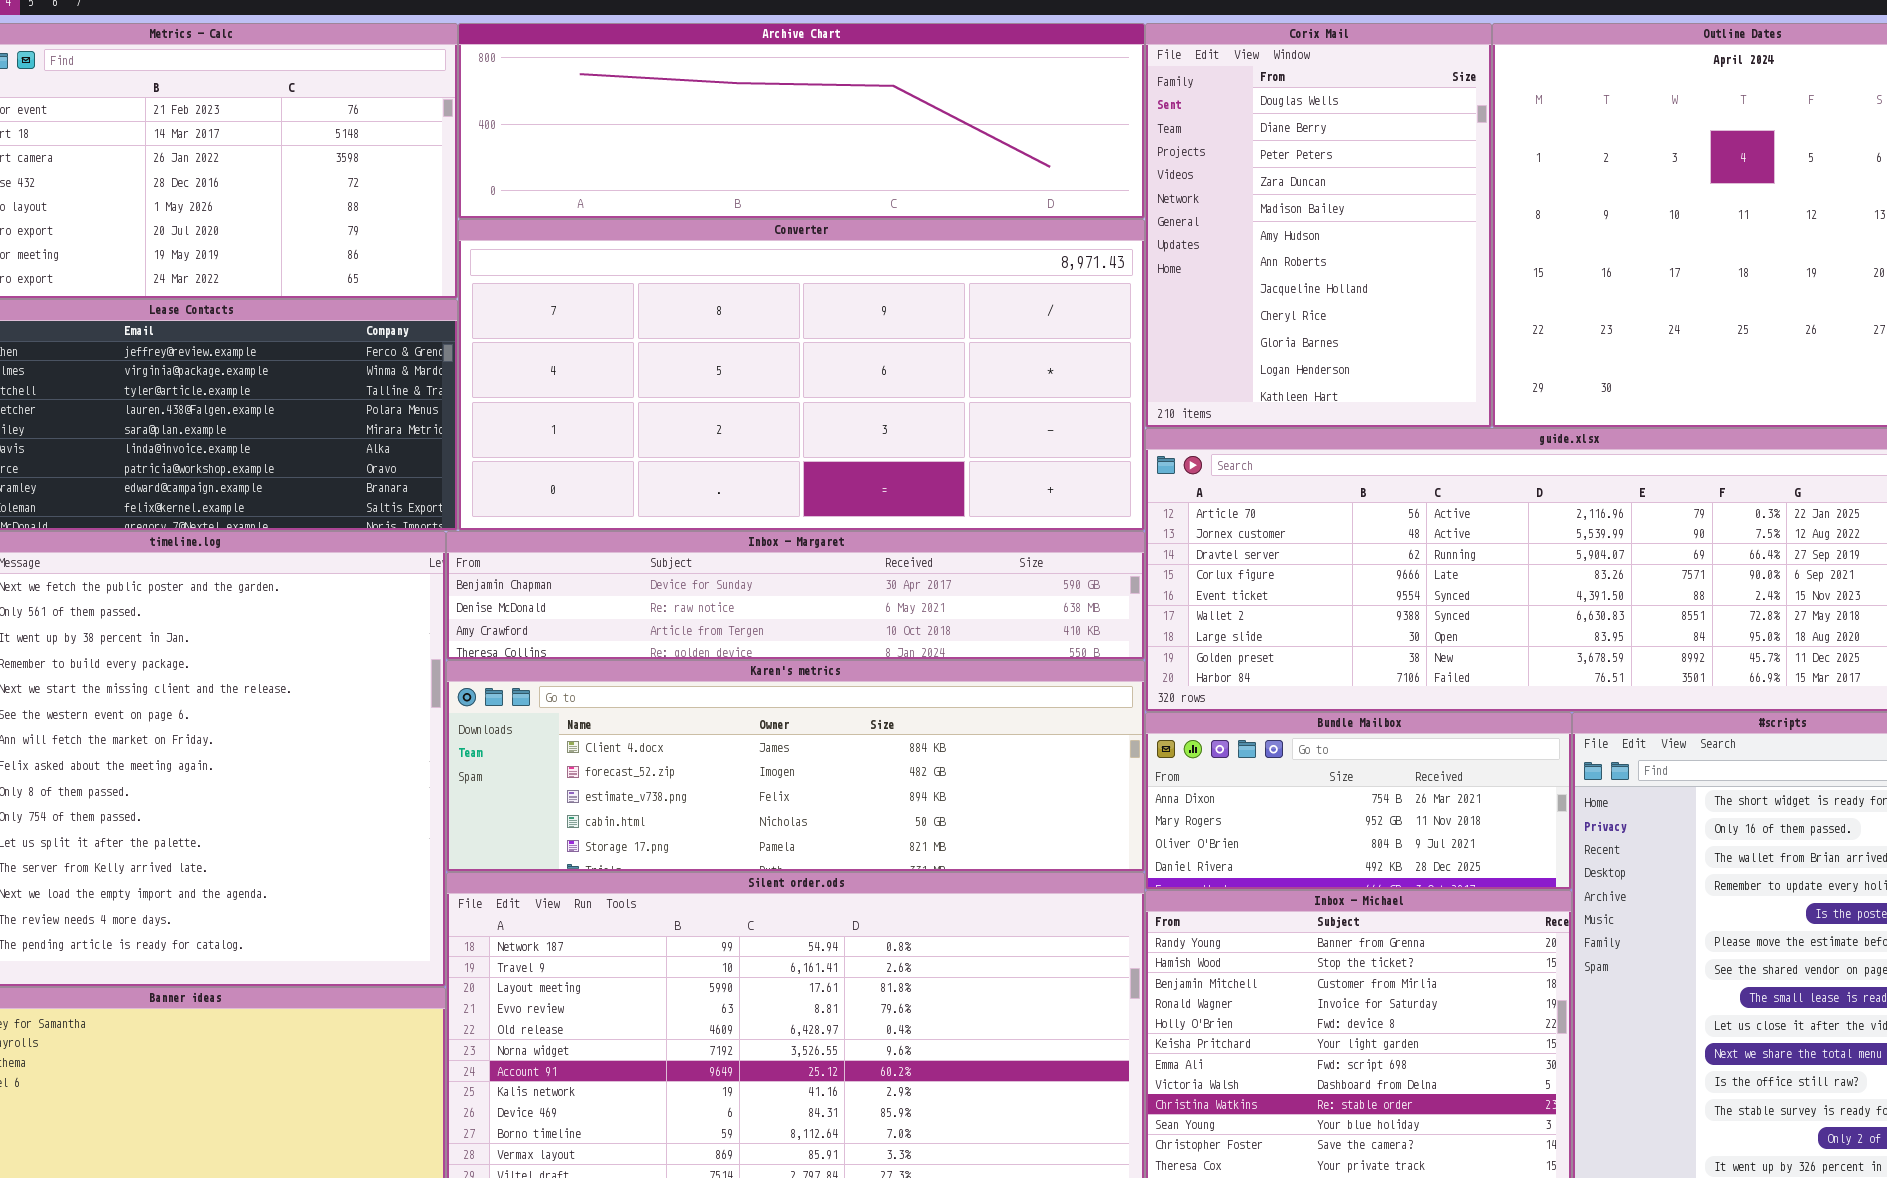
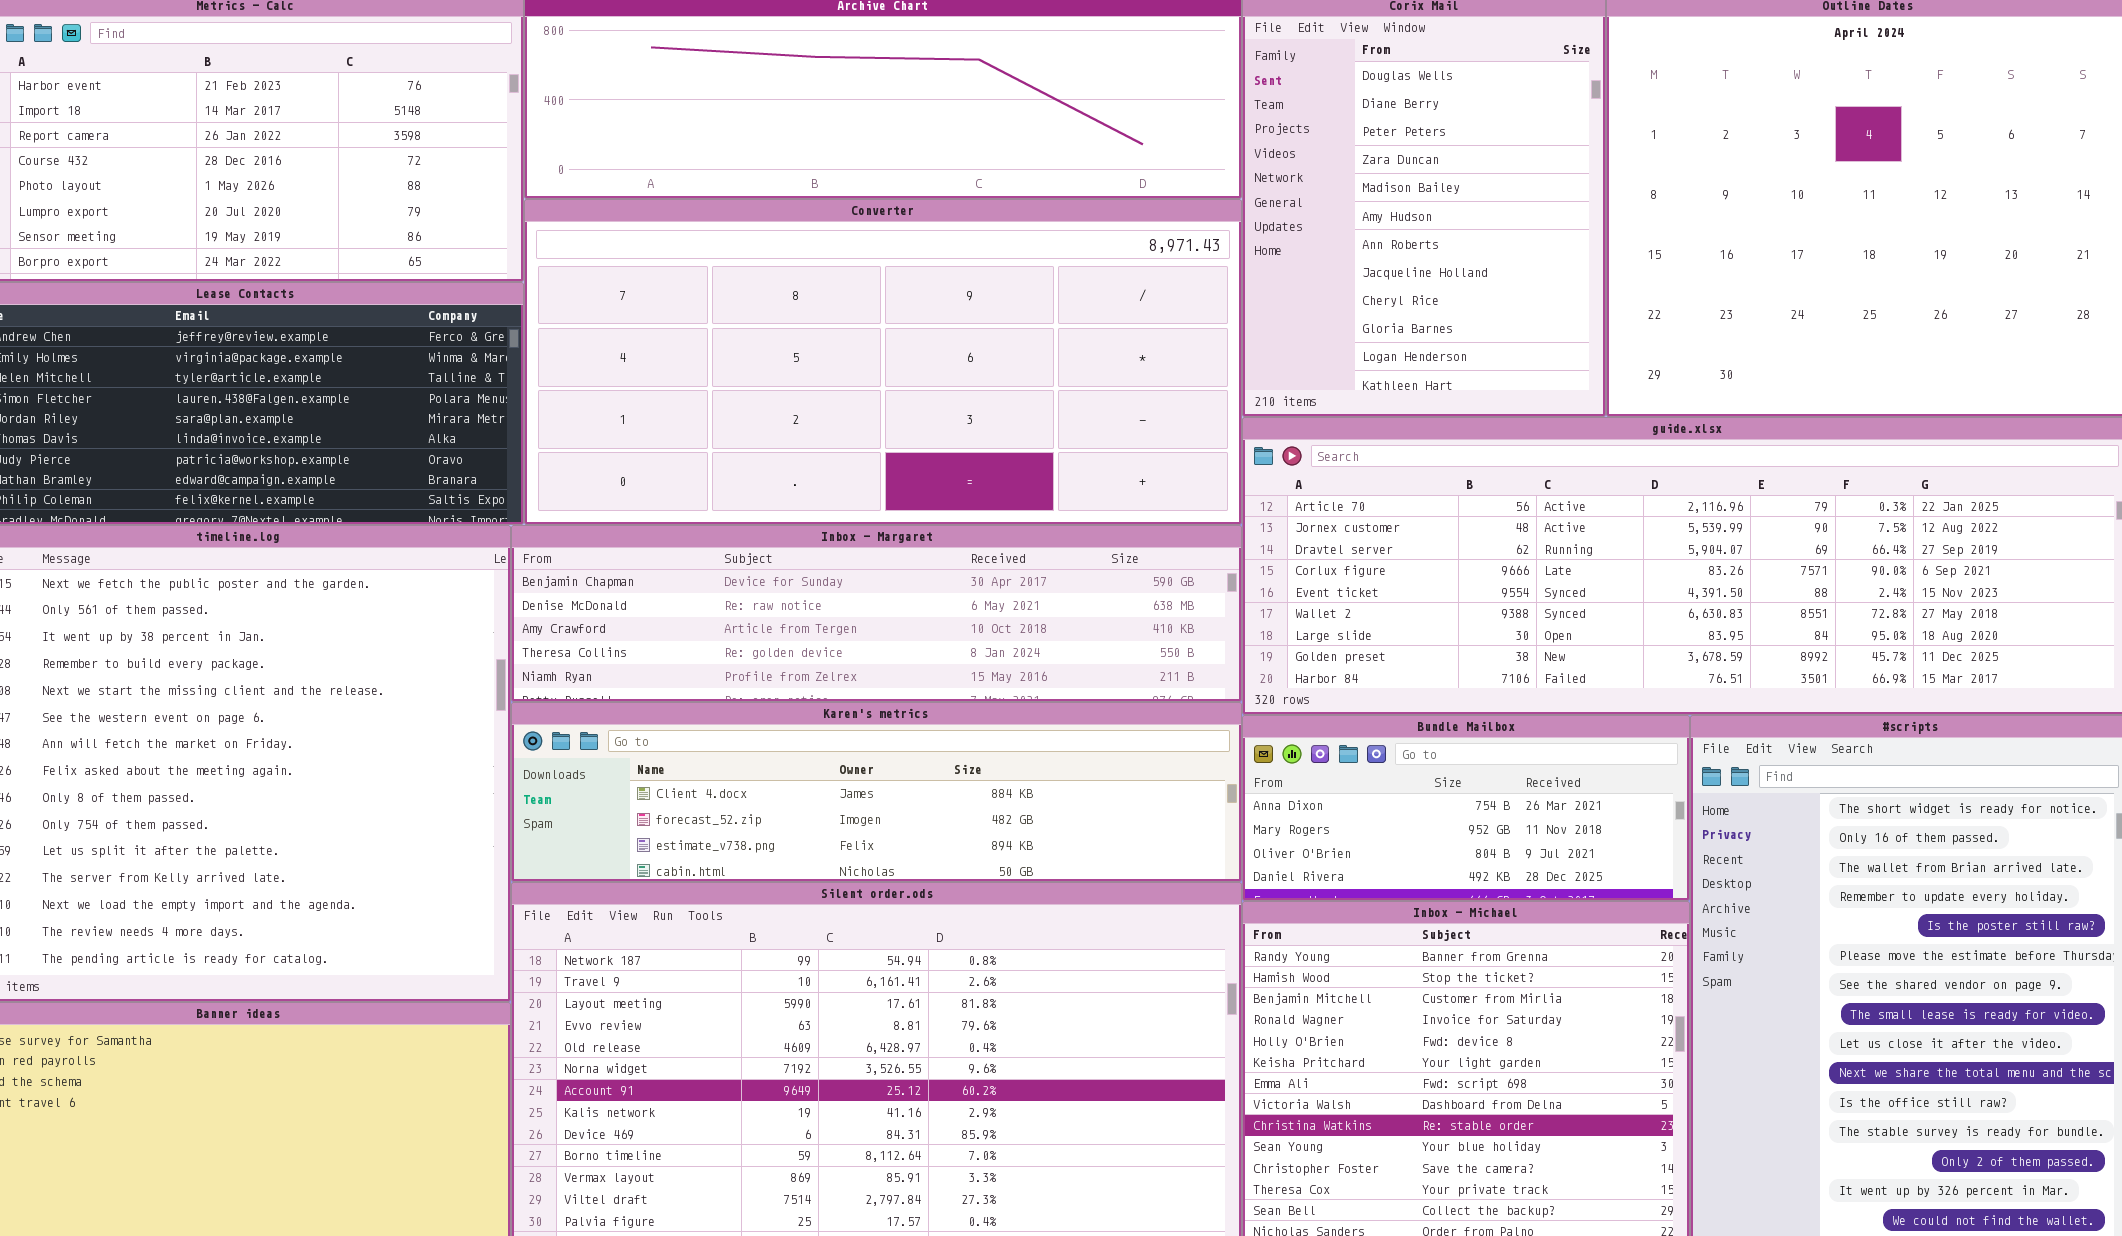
Inbox - Margaret: [446,531,1145,660] -> [511,525,1242,702], resized
Karen's metrics: [446,660,1145,872] -> [511,702,1242,882], resized

